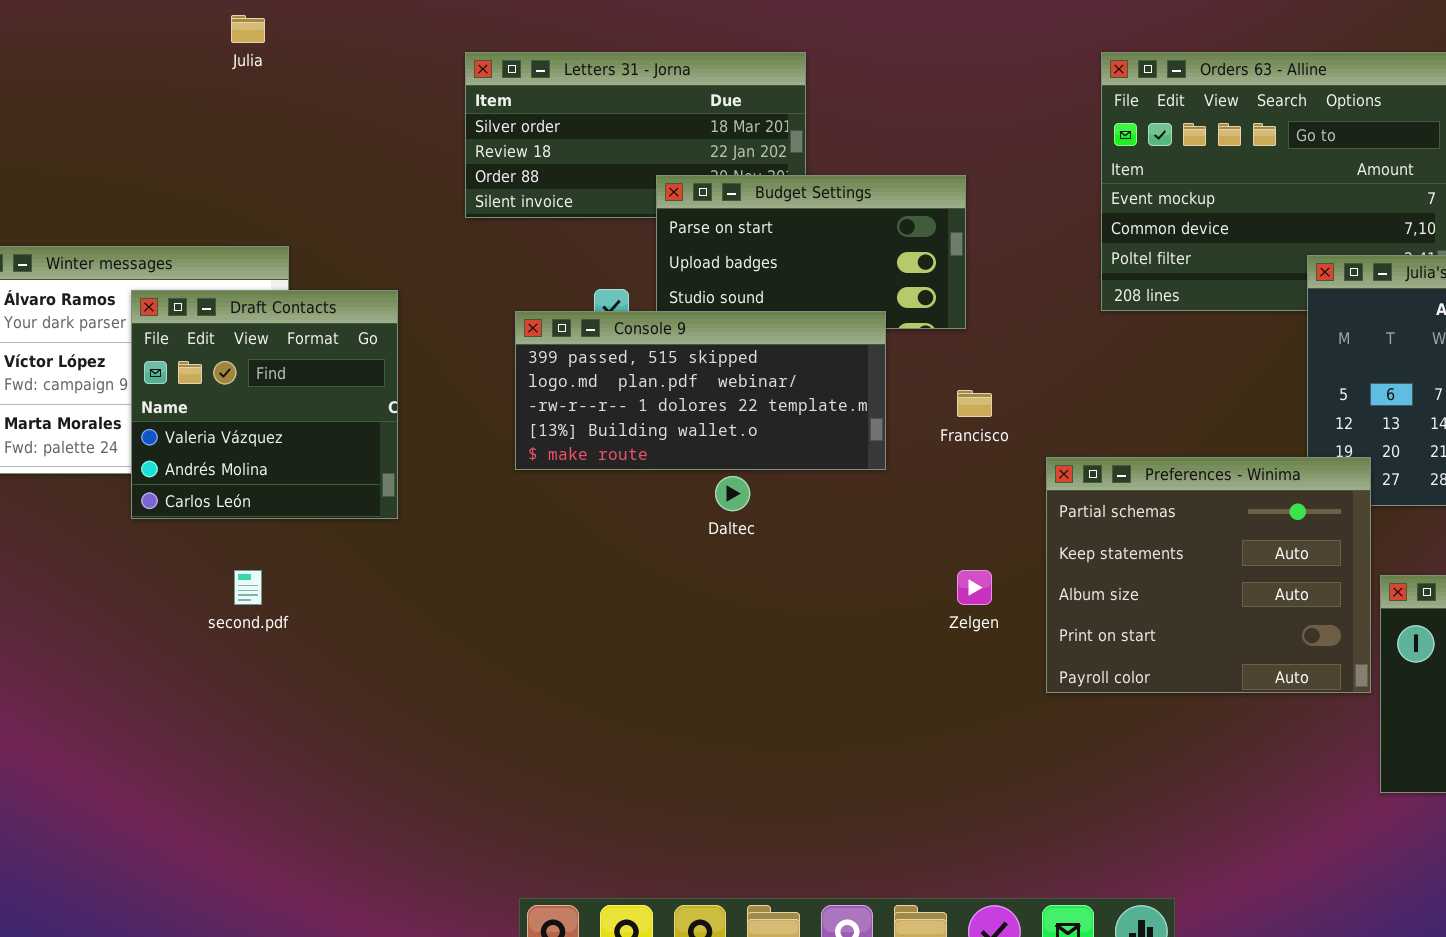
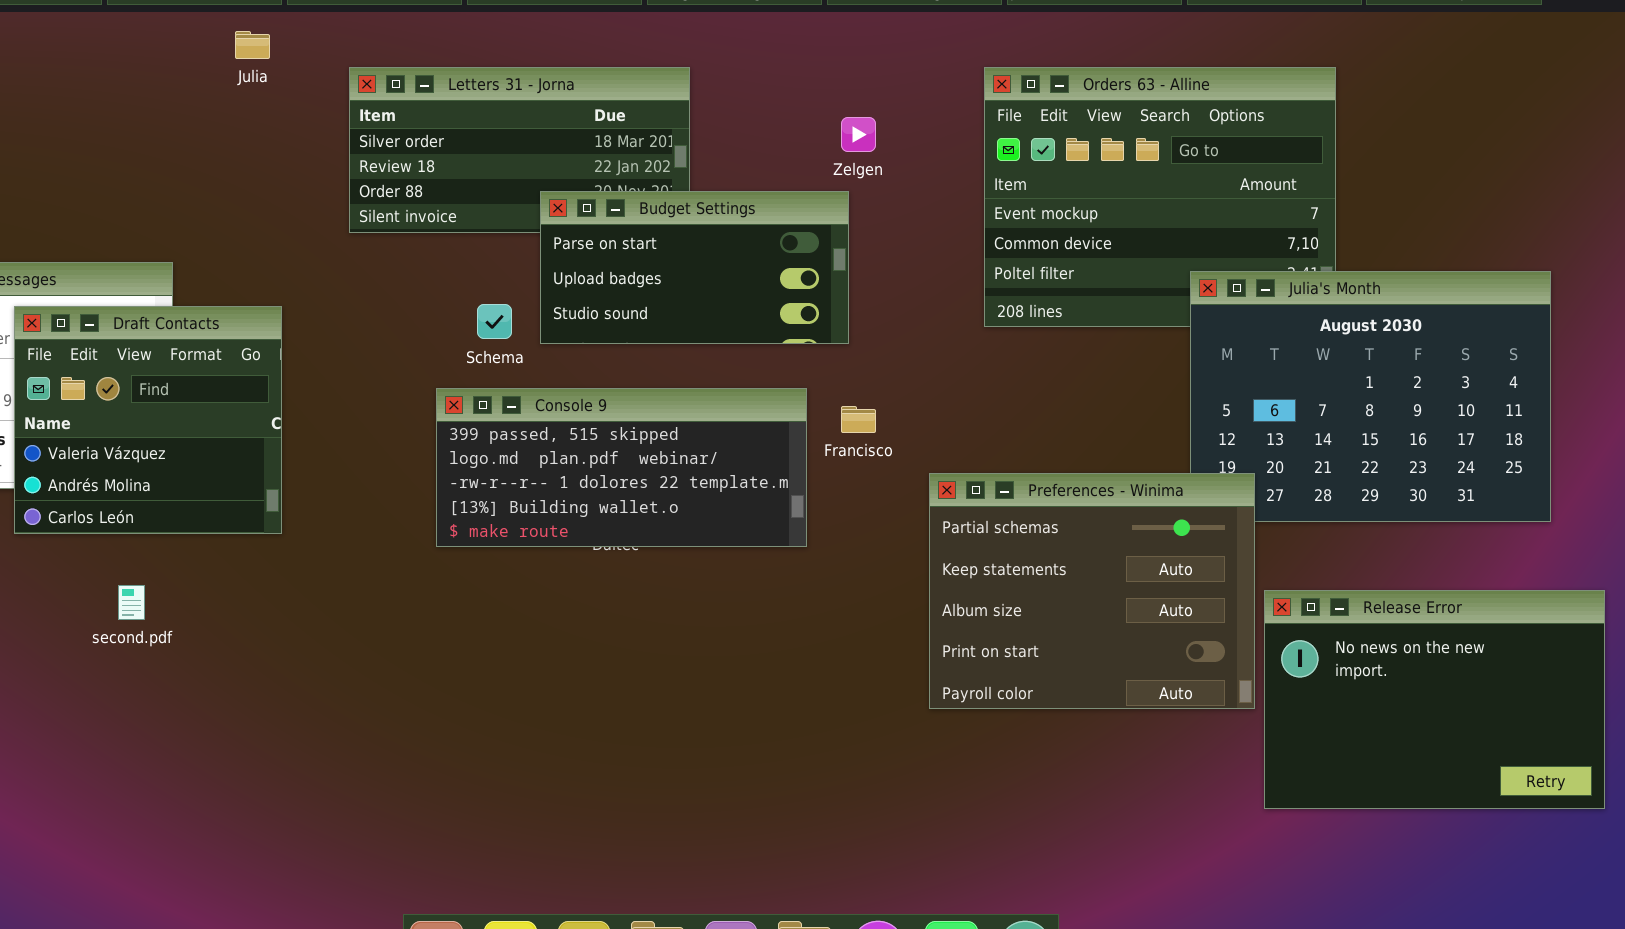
Julia: [231,15,265,43] -> [235,31,270,59], moved
Console 9: [515,311,886,470] -> [436,388,807,547], moved
Zelgen: [957,570,992,605] -> [841,117,876,152], moved

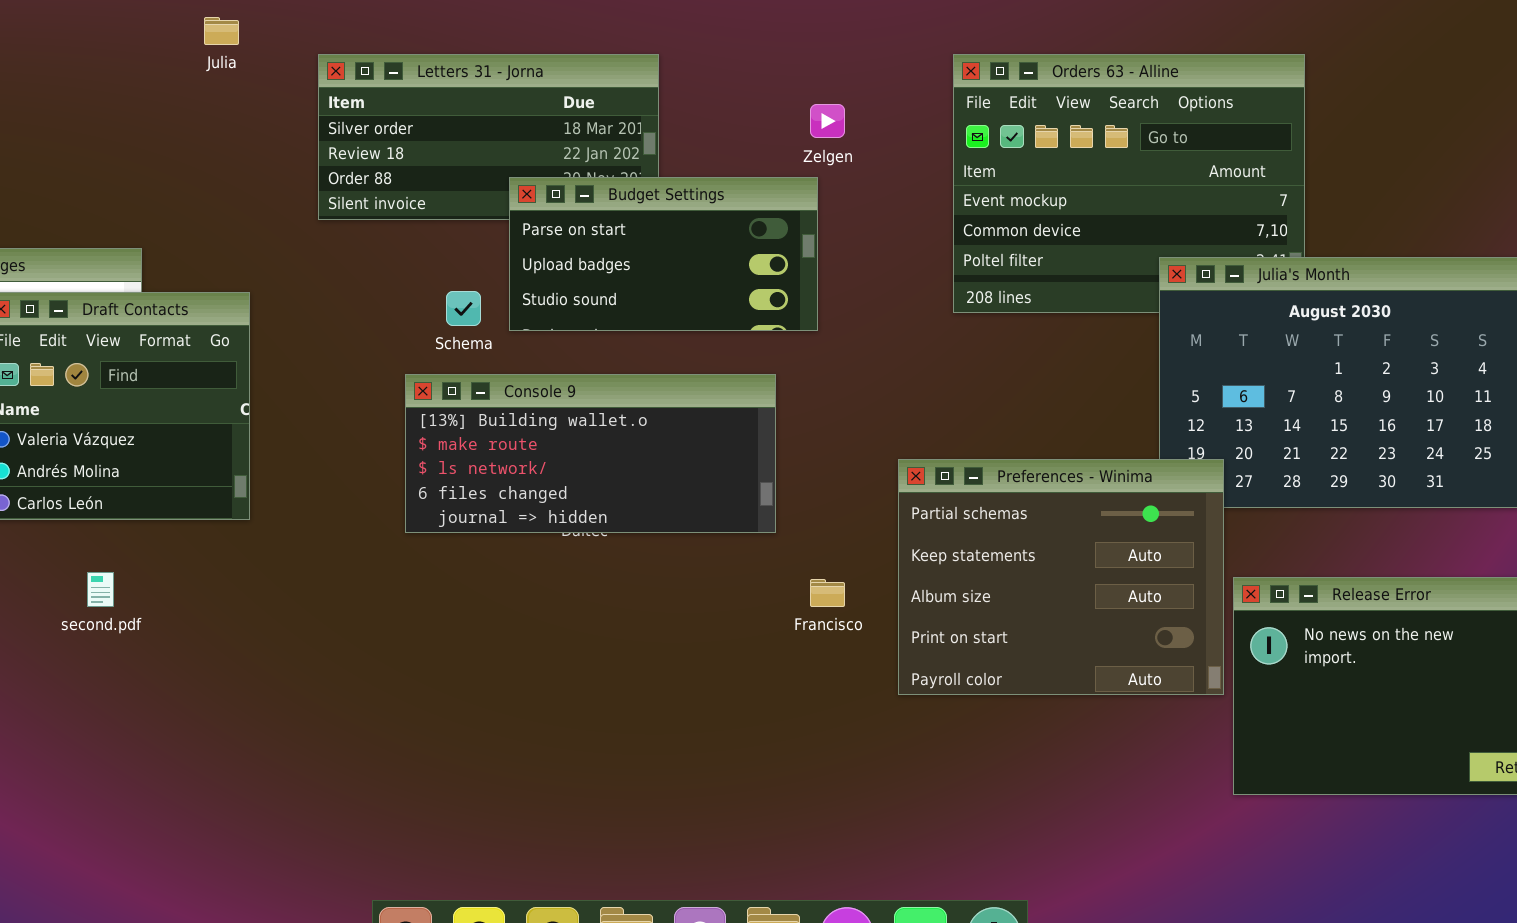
Console 9: [436,388,807,547] -> [405,374,776,533], scrolled down 3 rows
Francisco: [841,406,876,433] -> [810,579,845,607], moved

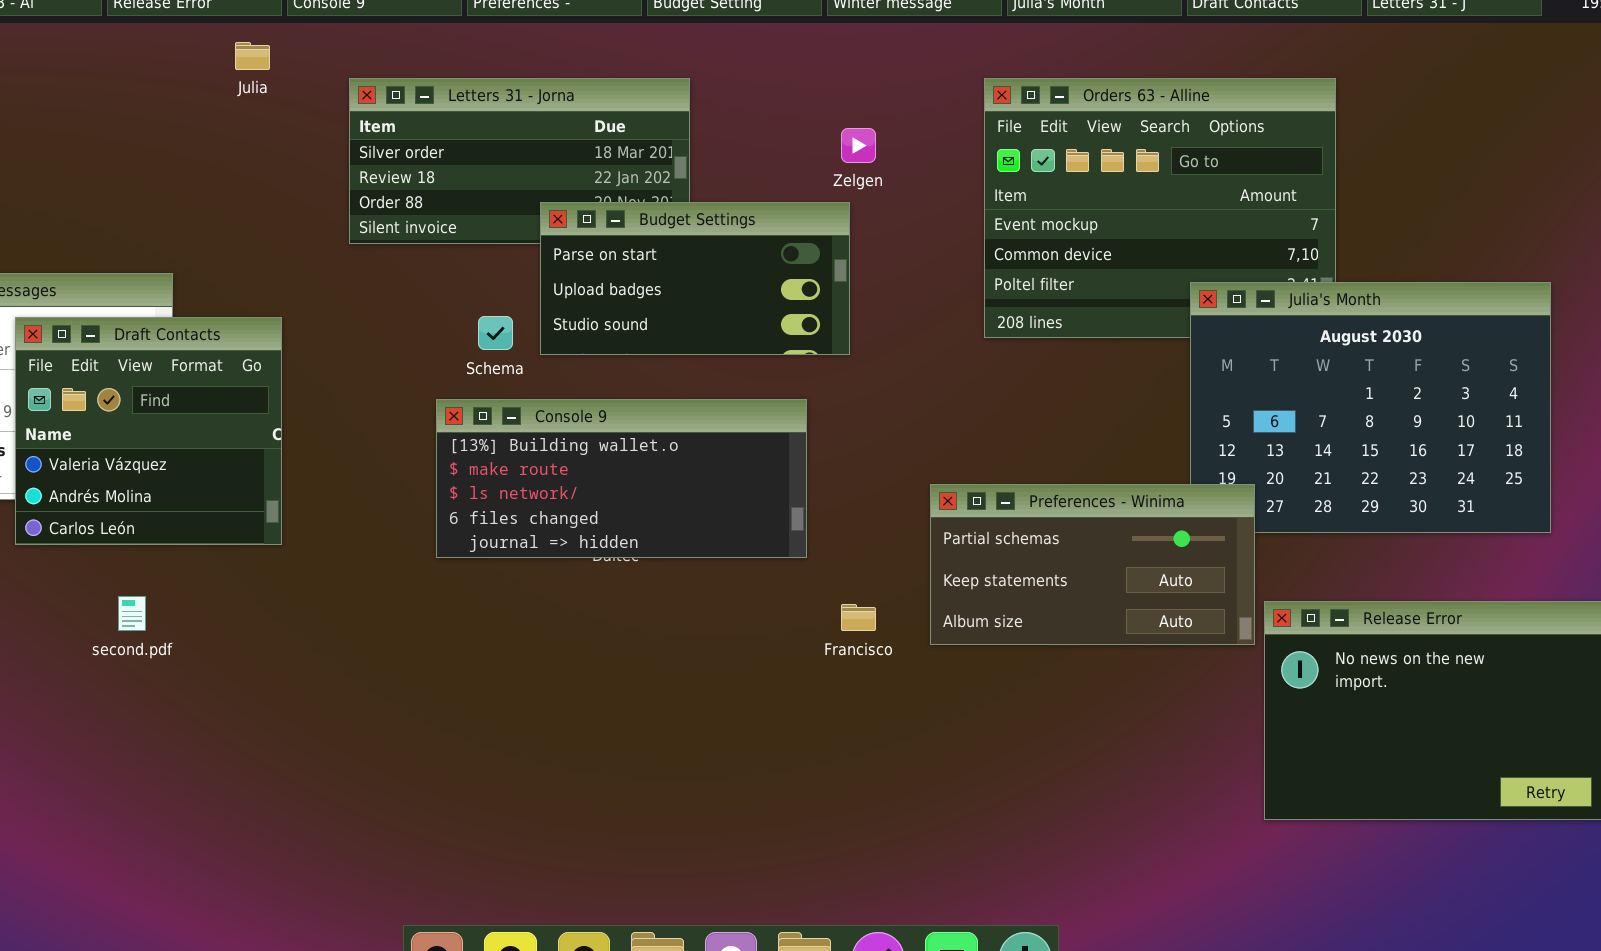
Preferences - Winima: [898,459,1224,695] -> [930,484,1255,645], resized

